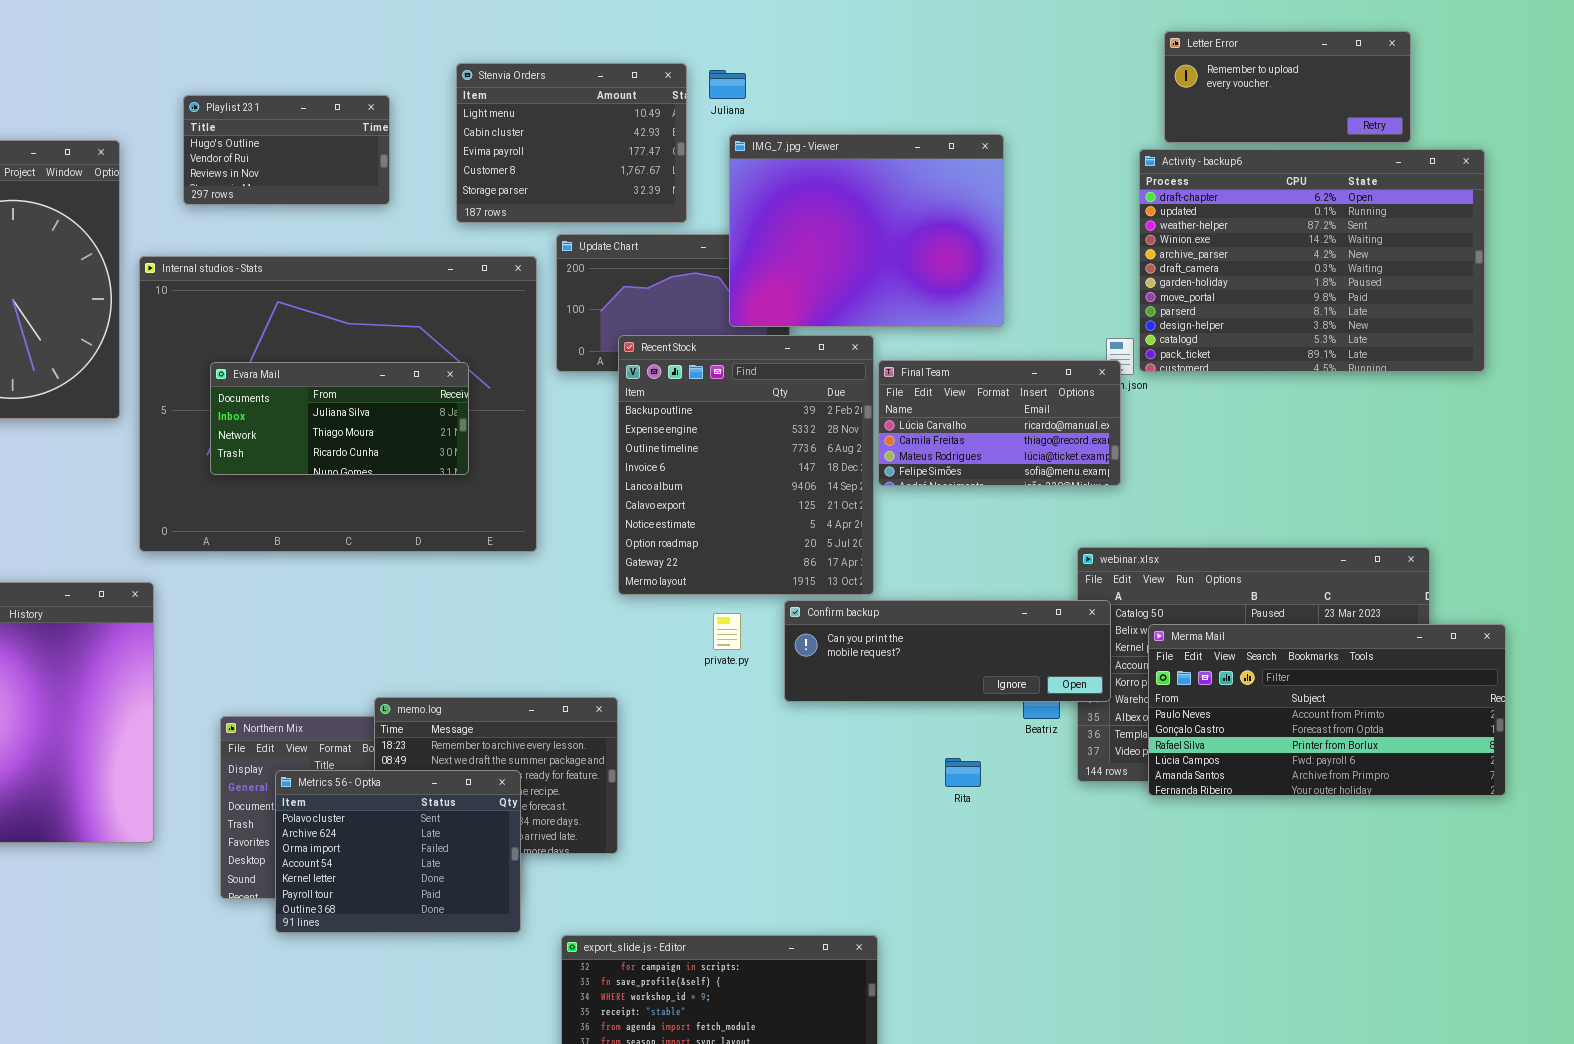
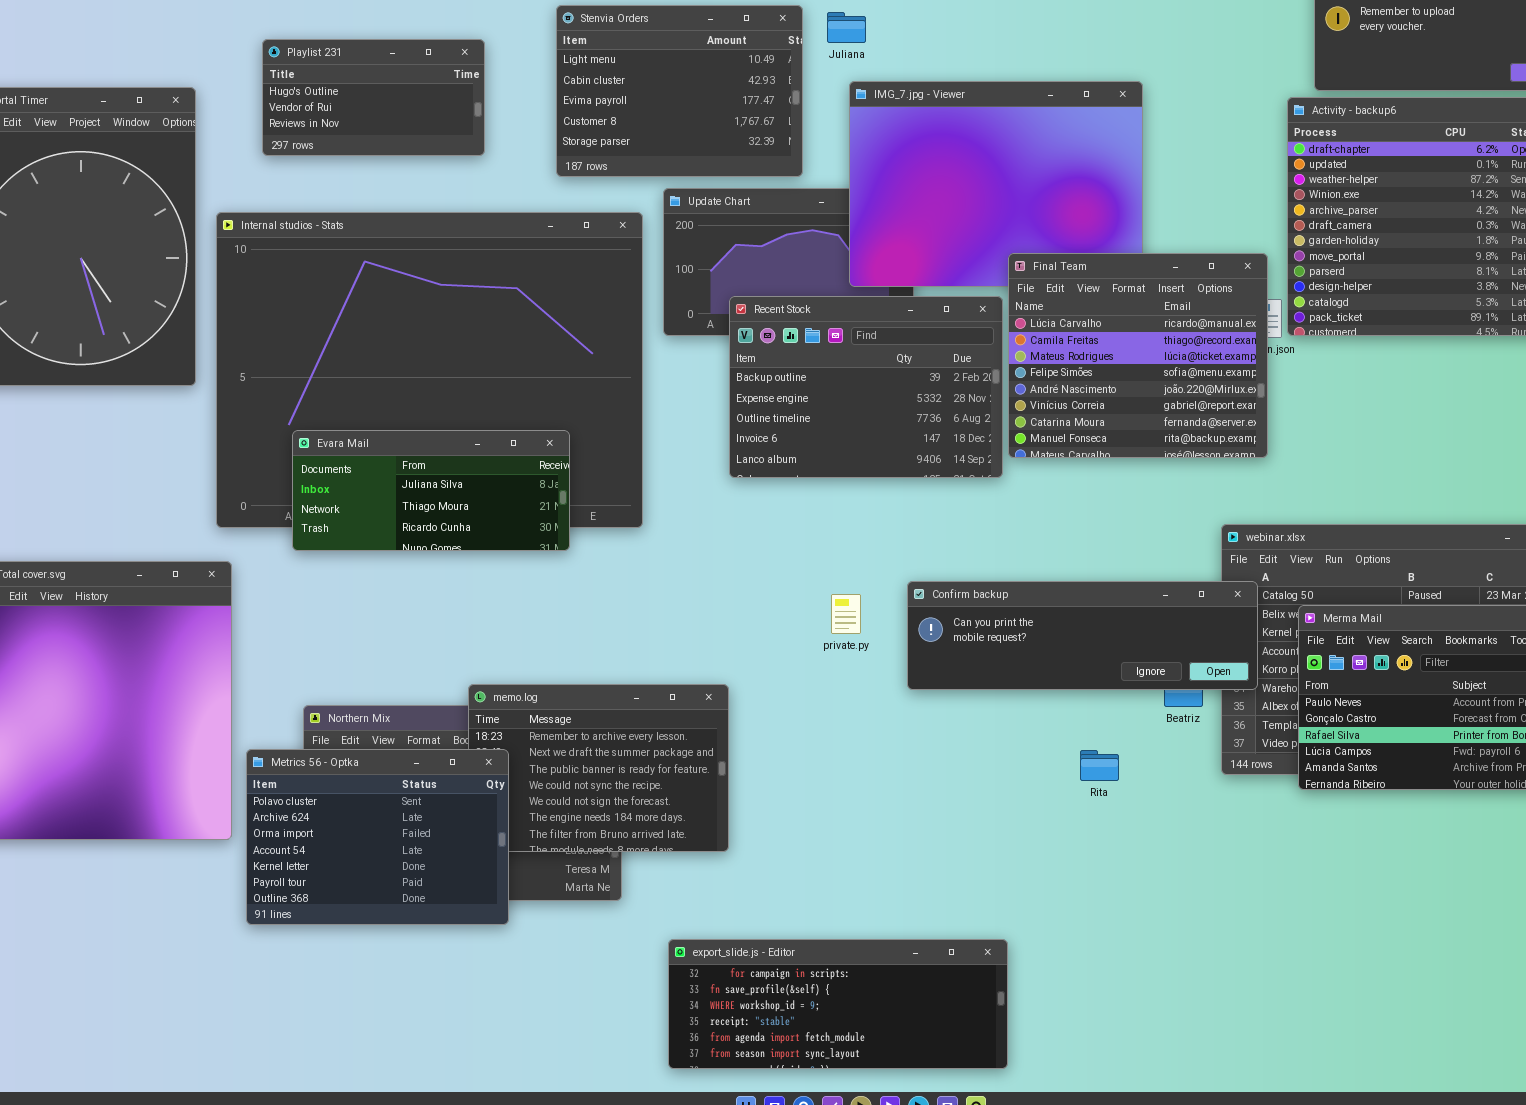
Recent Stock: [618,335,874,595] -> [729,296,1003,478], resized
Final Team: [878,360,1121,486] -> [1008,253,1268,458], resized
Evara Mail: [210,362,469,475] -> [292,430,570,551], moved
Metrics 56 - Optka: [275,770,521,933] -> [246,749,509,925], moved

